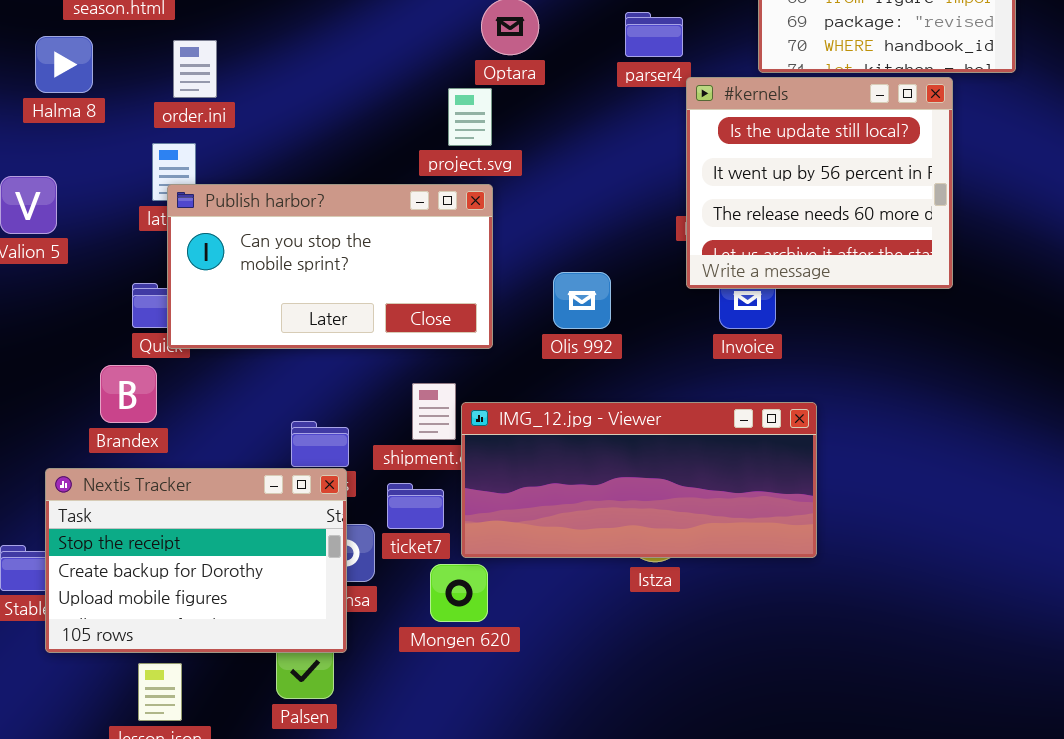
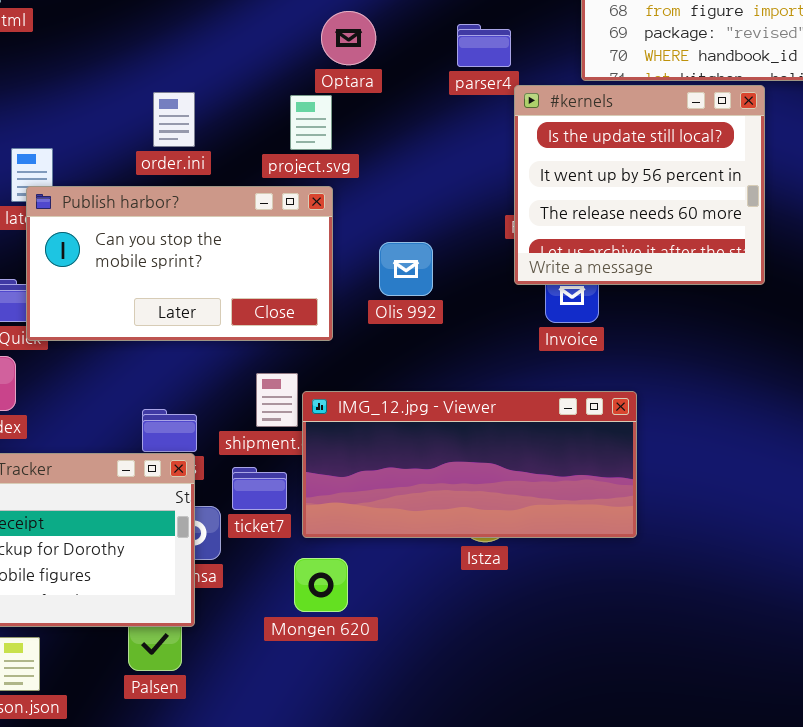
order.ini: [173,40,217,98] -> [153,92,195,147], moved
Olis 992: [553,272,611,329] -> [379,242,433,296], moved
Mongen 620: [430,564,488,622] -> [294,558,348,612], moved

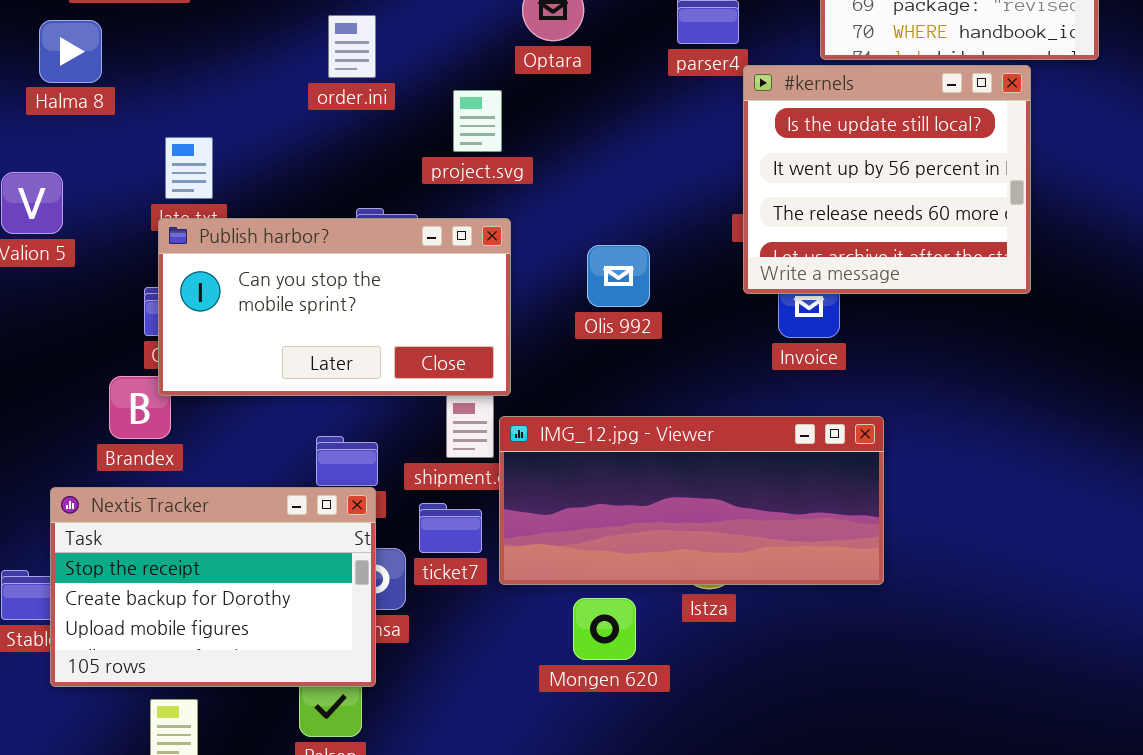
order.ini: [153,92,195,147] -> [328,15,376,78], moved
project.svg: [290,95,332,150] -> [453,90,502,152], moved
Publish harbor?: [26,186,333,341] -> [158,218,511,396], moved
Mongen 620: [294,558,348,612] -> [573,598,636,660], moved

